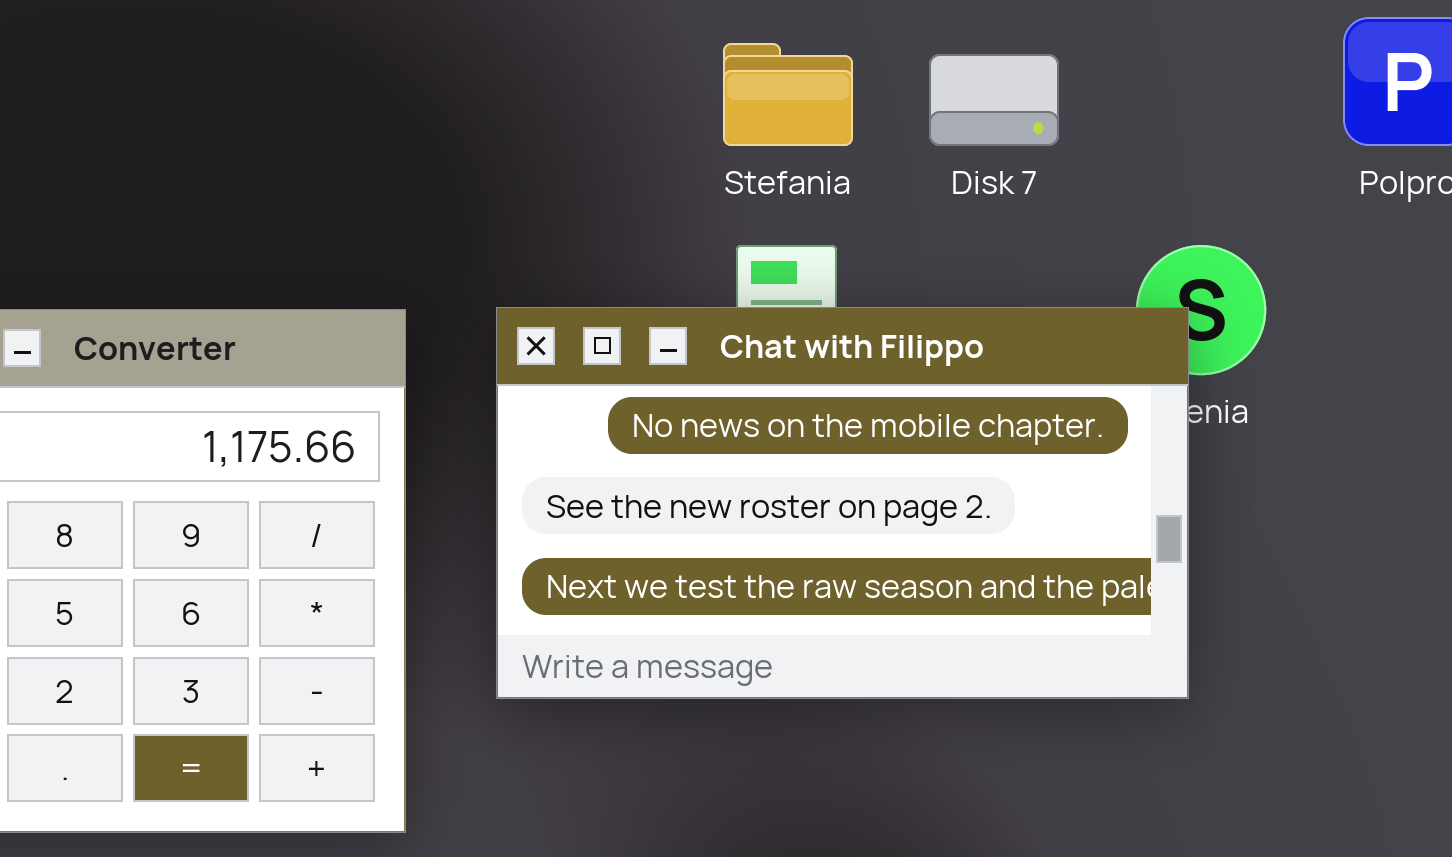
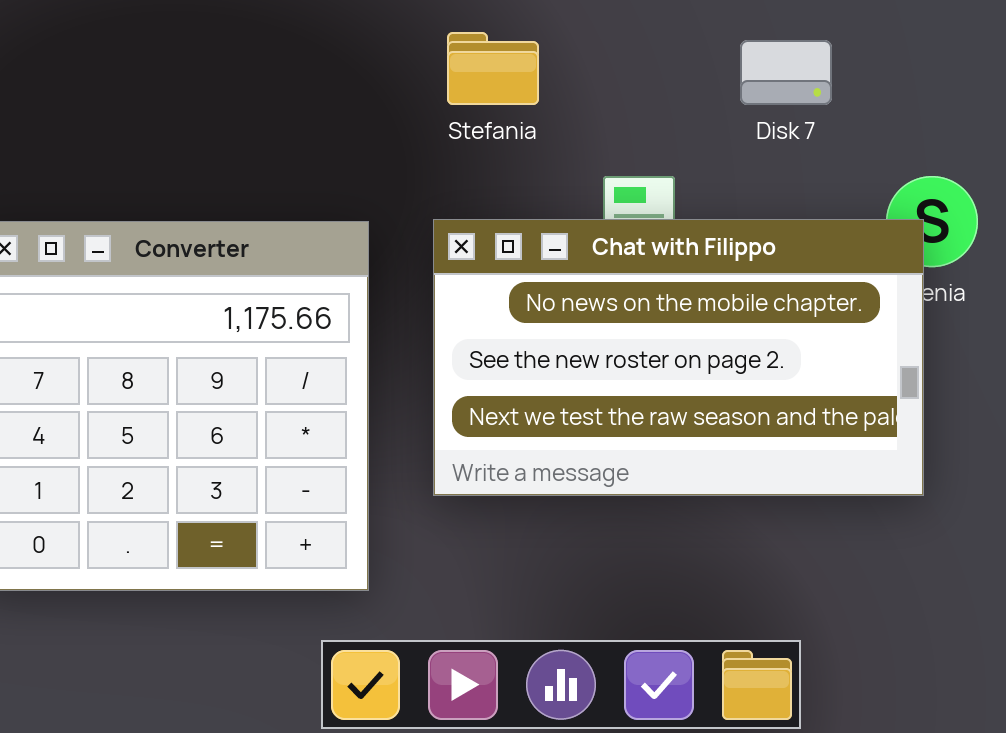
Stefania: [723,43,853,146] -> [447,32,539,105], moved

